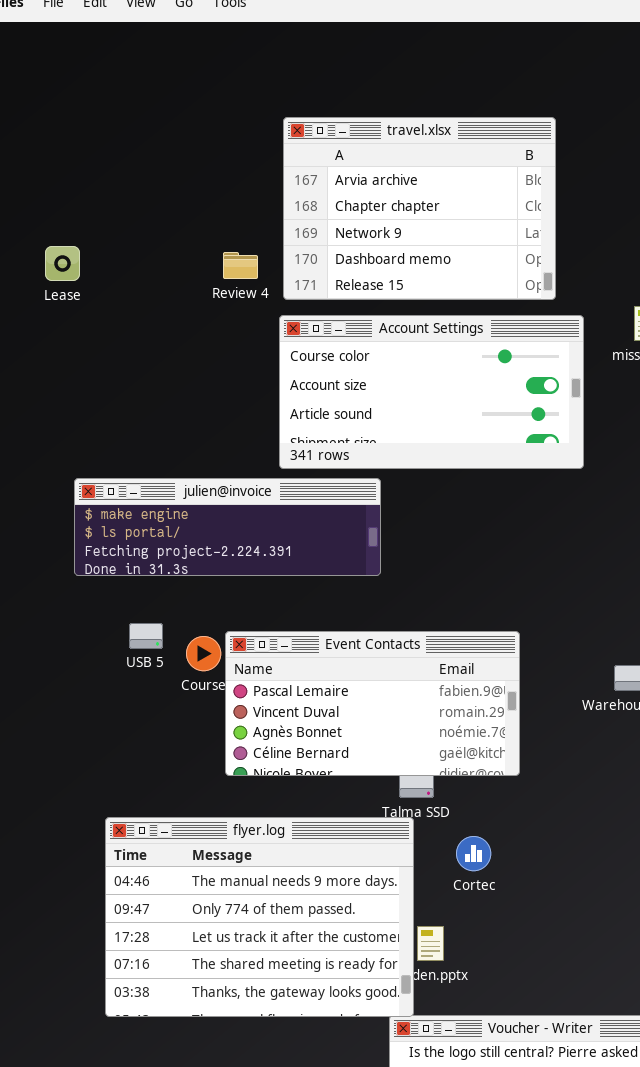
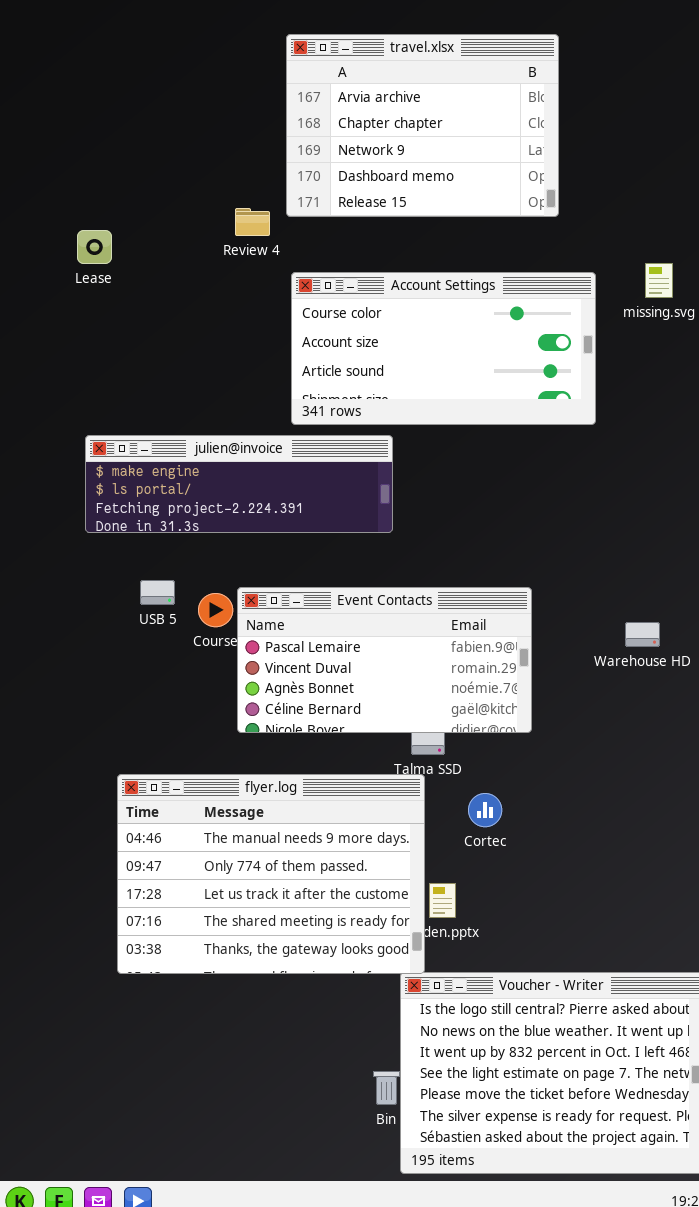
travel.xlsx: [283,117,556,300] -> [286,34,559,217], moved
Lease: [45,246,80,281] -> [77,230,112,264], moved

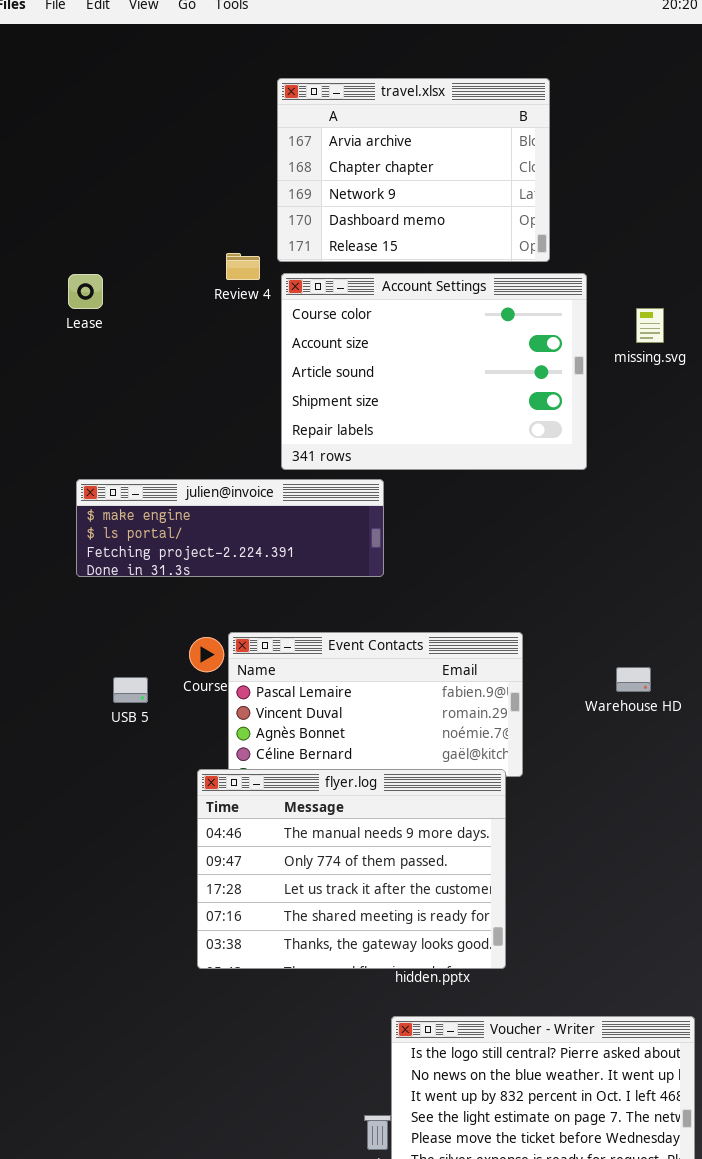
Account Settings: [291,272,596,425] -> [281,273,587,470], resized
USB 5: [140,580,175,605] -> [113,677,148,703], moved
flyer.log: [117,774,425,974] -> [197,769,506,969], moved

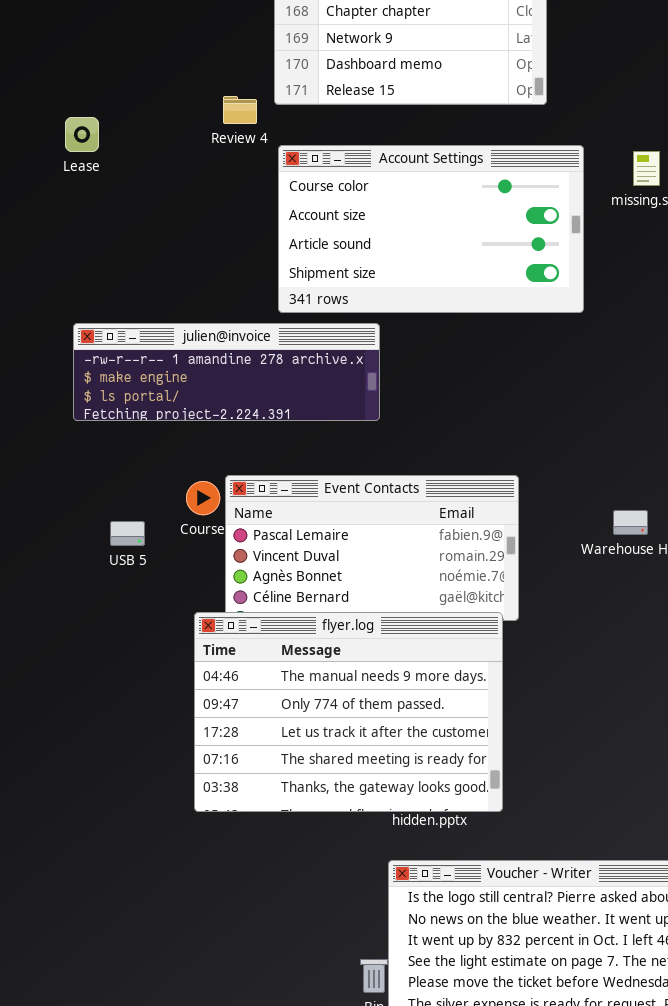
Account Settings: [281,273,587,470] -> [278,145,584,313], resized
julien@invoice: [76,479,384,577] -> [73,323,380,421], scrolled up 1 row

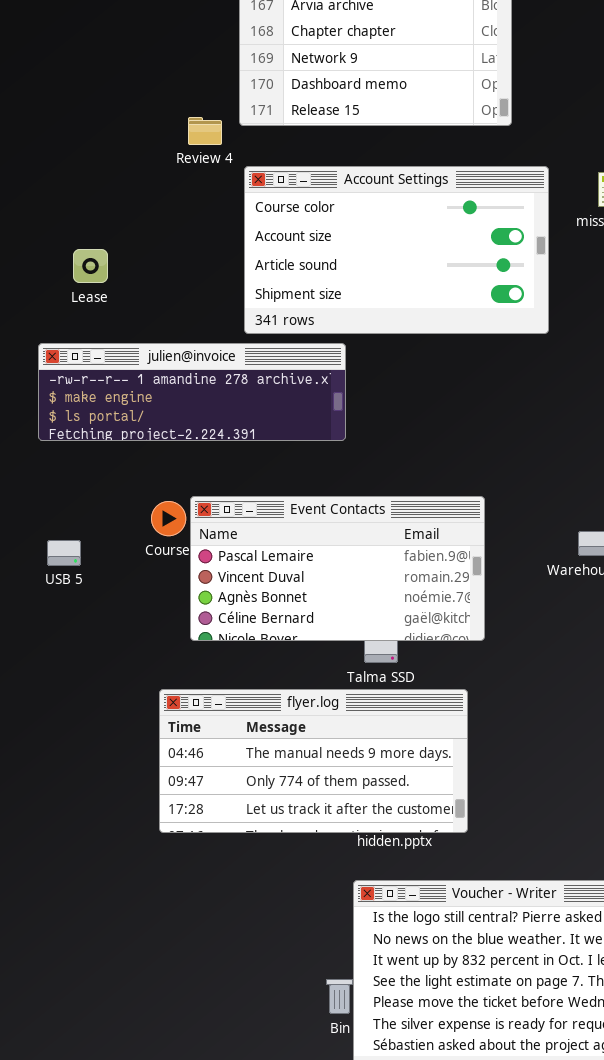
Lease: [65,117,99,152] -> [73,249,108,283], moved
USB 5: [110,521,145,546] -> [47,540,81,566], moved
flyer.log: [194,612,503,812] -> [159,689,468,833], resized

